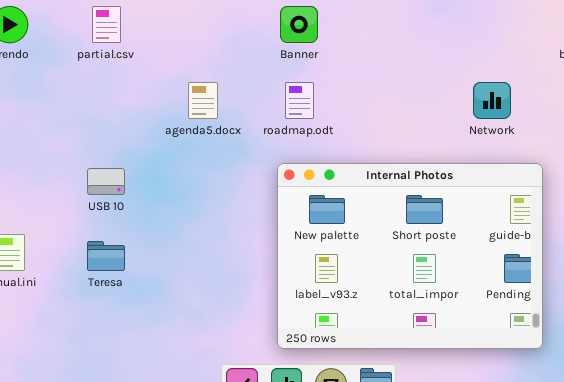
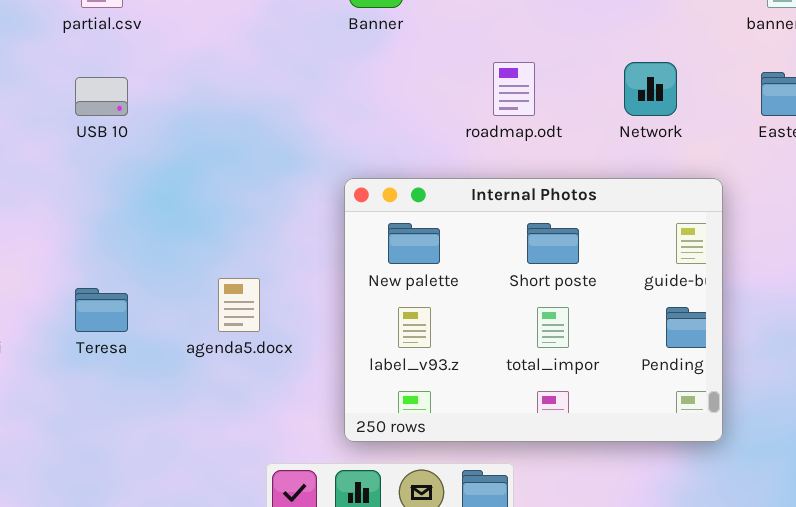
agenda5.docx: [188,82,218,119] -> [218,278,260,332], moved
roadmap.odt: [285,82,314,119] -> [493,62,535,116], moved
USB 10: [87,168,125,195] -> [75,77,128,116], moved

